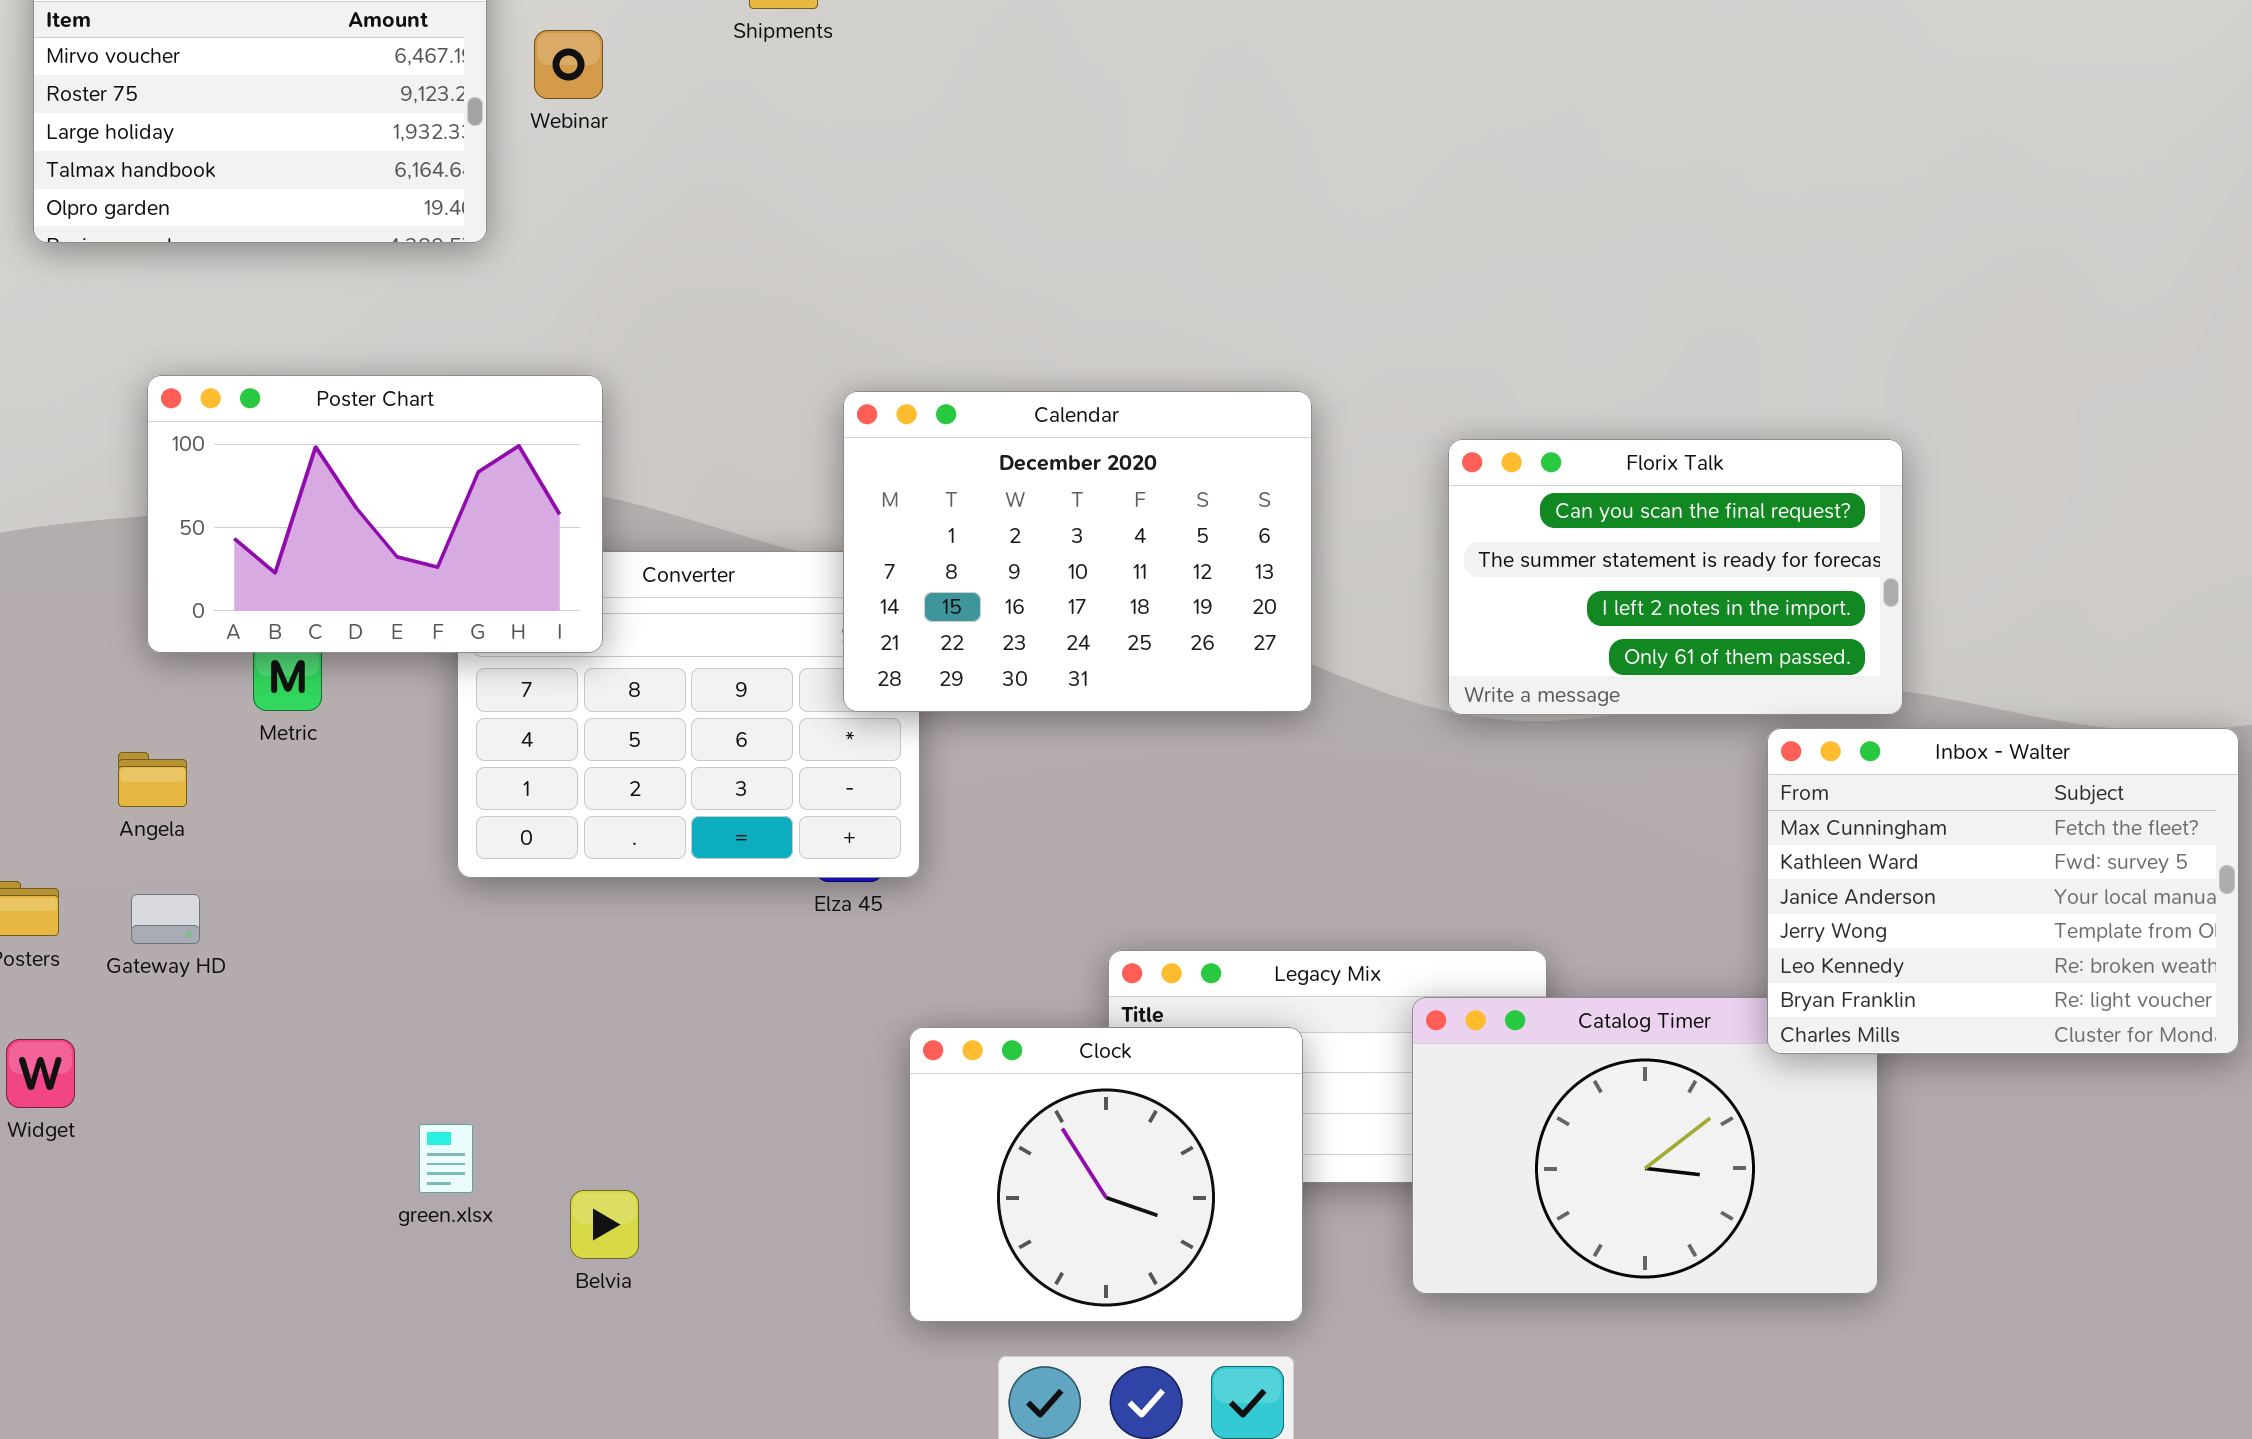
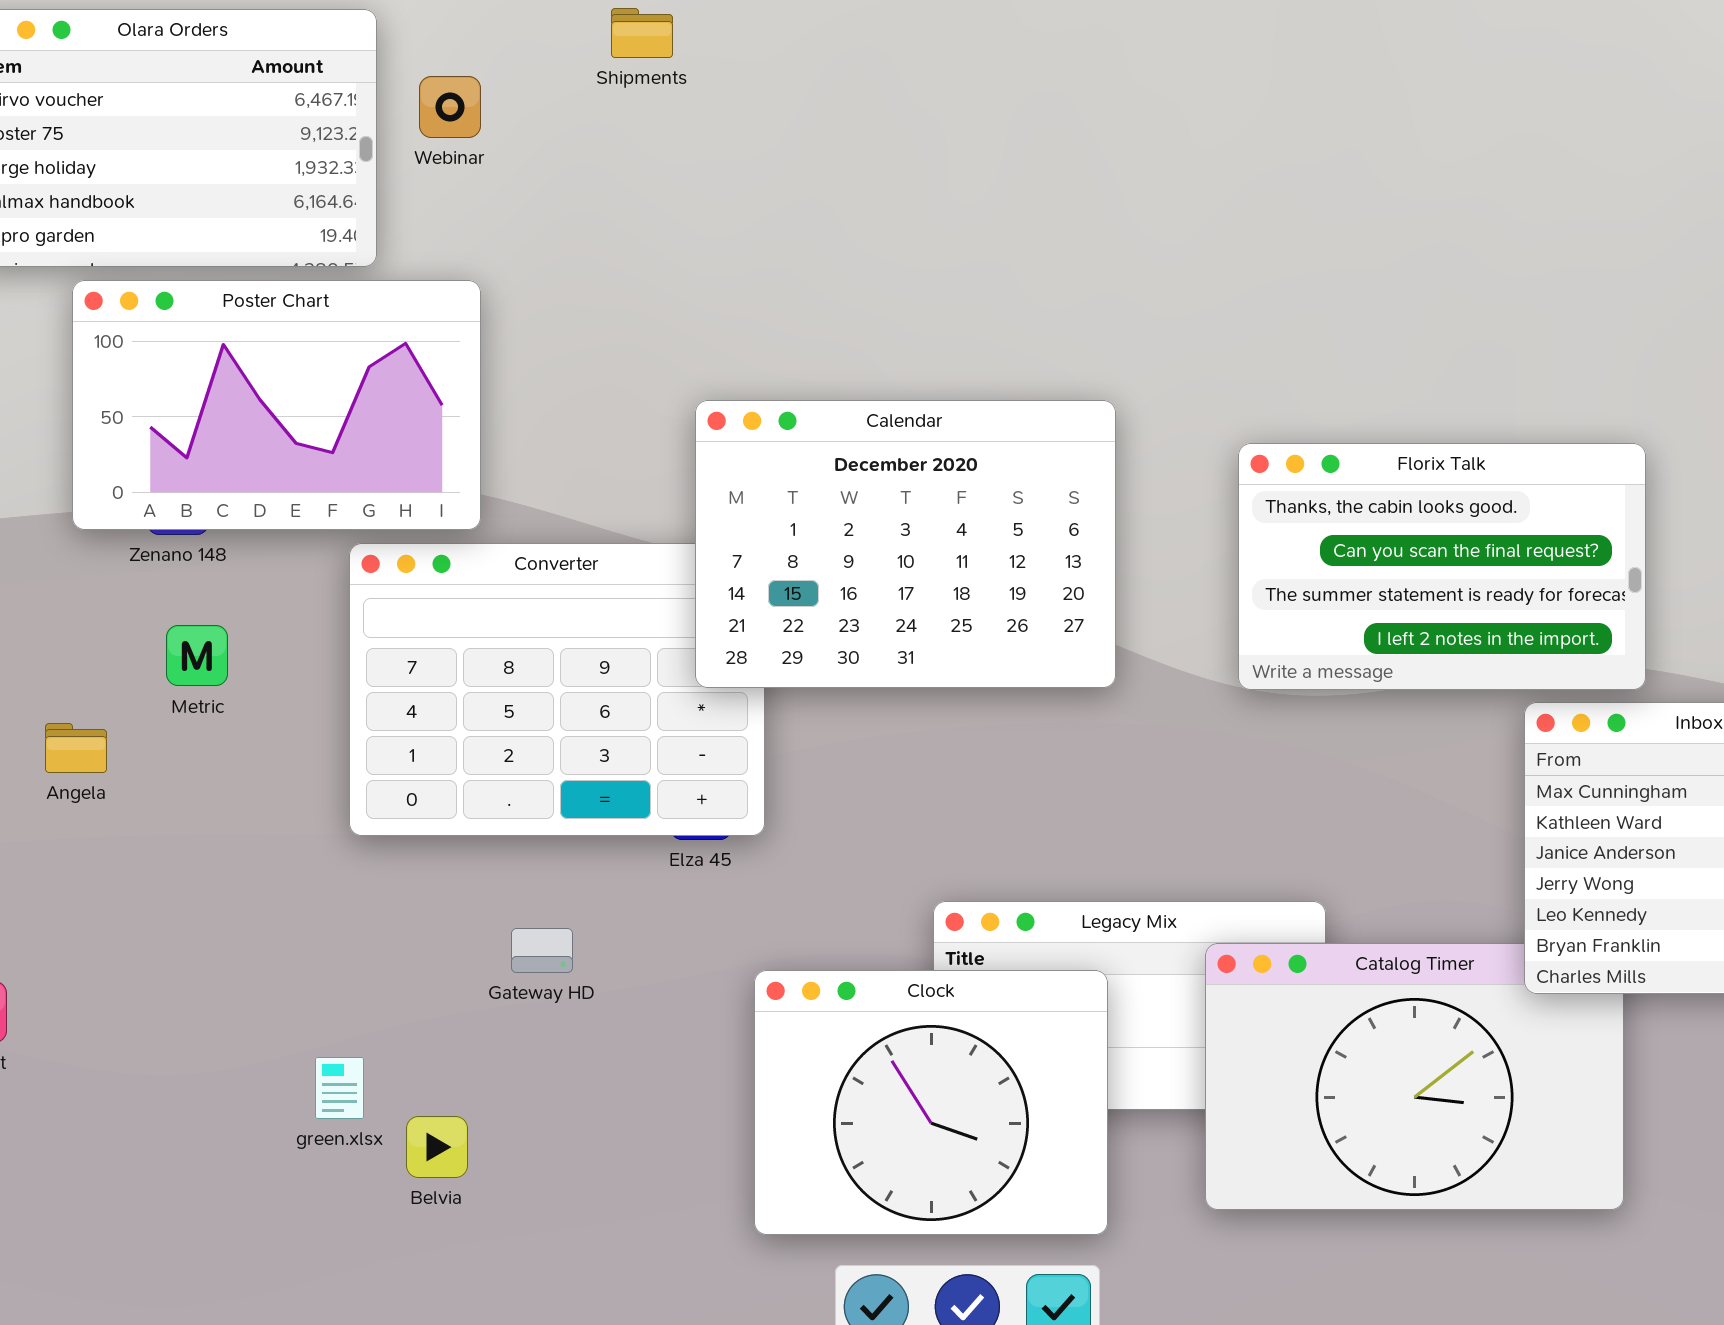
Poster Chart: [147,375,603,653] -> [72,280,481,530], moved
Florix Talk: [1448,439,1903,715] -> [1238,443,1646,690], scrolled up 1 row
Gateway HD: [131,894,200,944] -> [511,928,573,973], moved
Belvia: [570,1190,639,1259] -> [406,1116,468,1178], moved

